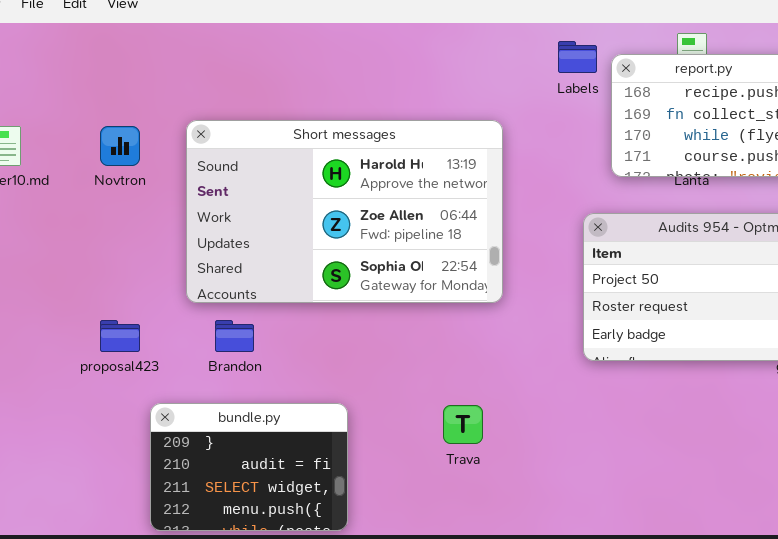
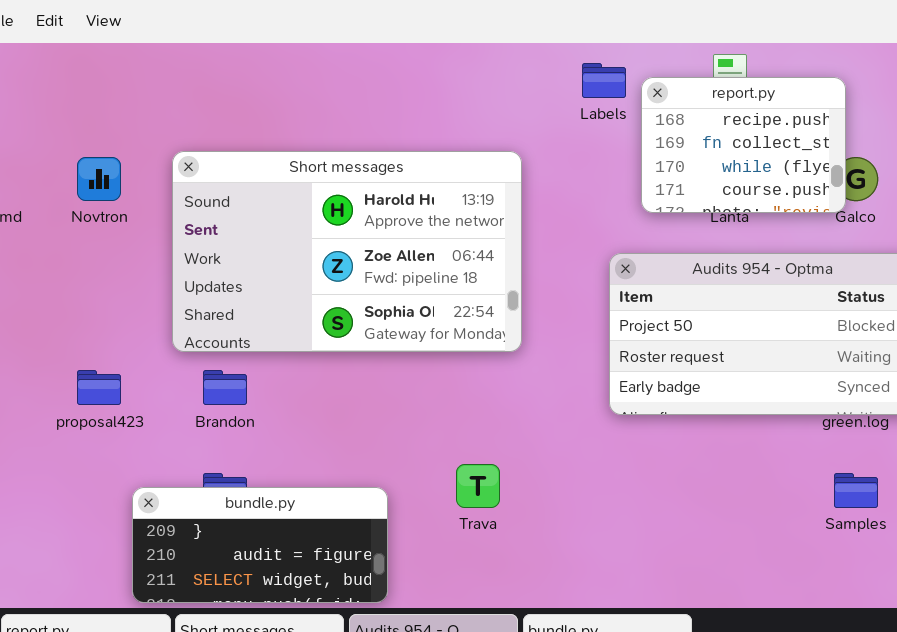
bundle.py: [150,403,348,531] -> [132,487,388,603], resized

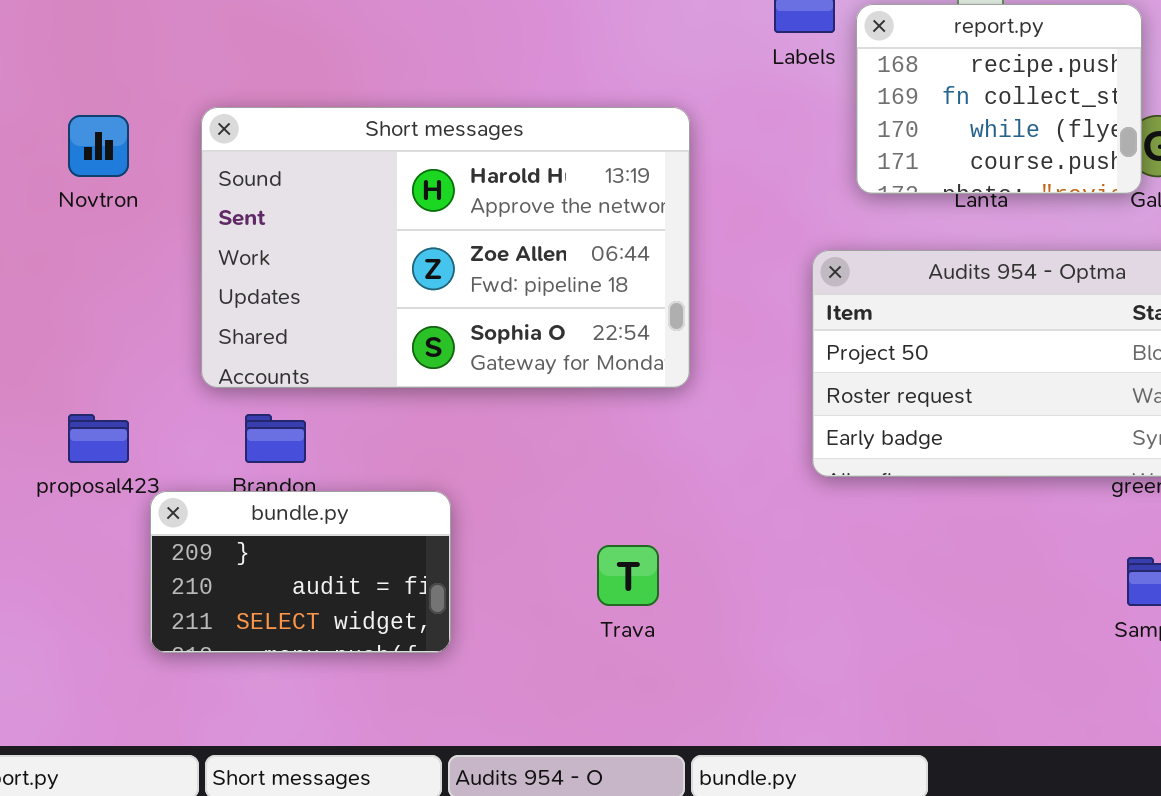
bundle.py: [132,487,388,603] -> [150,491,451,653], moved, resized

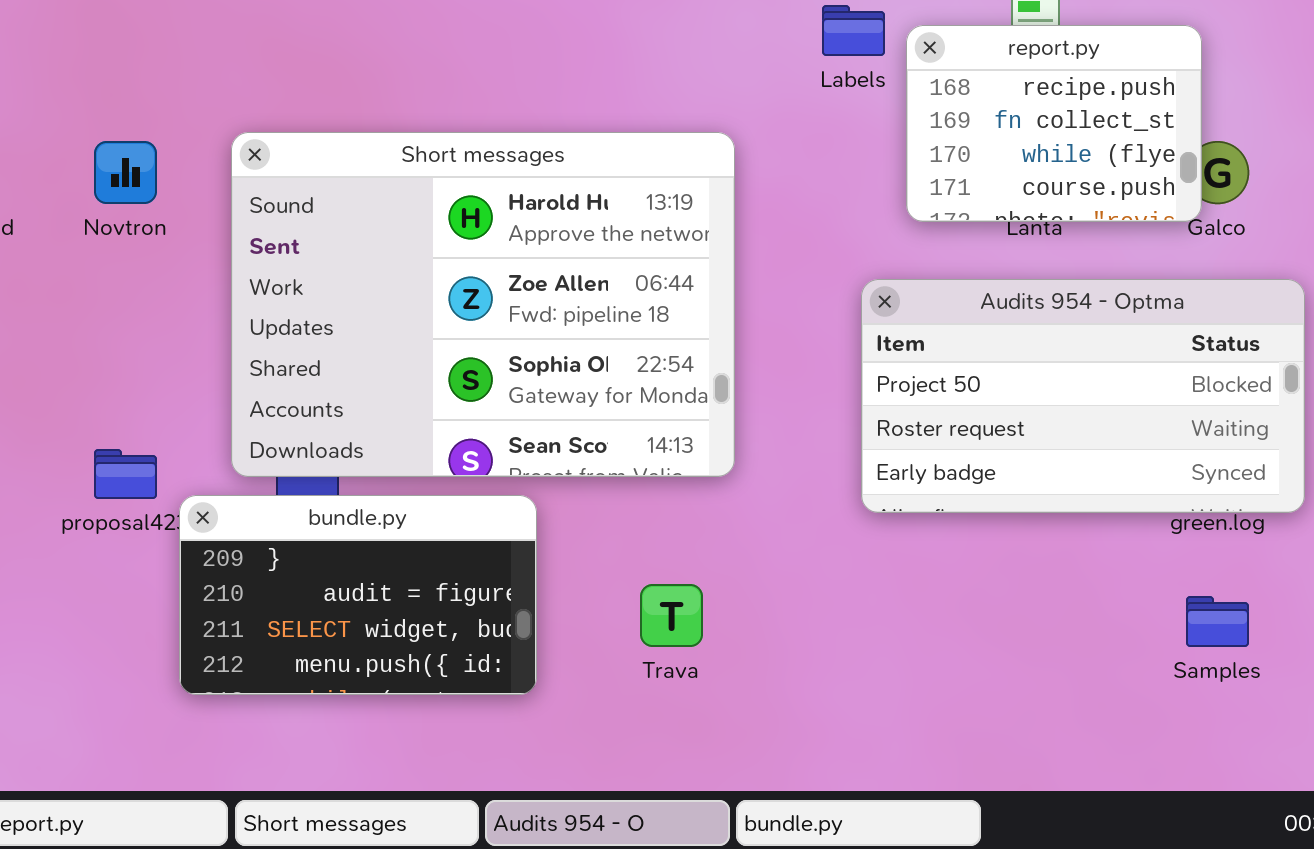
Short messages: [201,107,690,388] -> [231,132,735,477], resized
bundle.py: [150,491,451,653] -> [179,495,537,695], resized

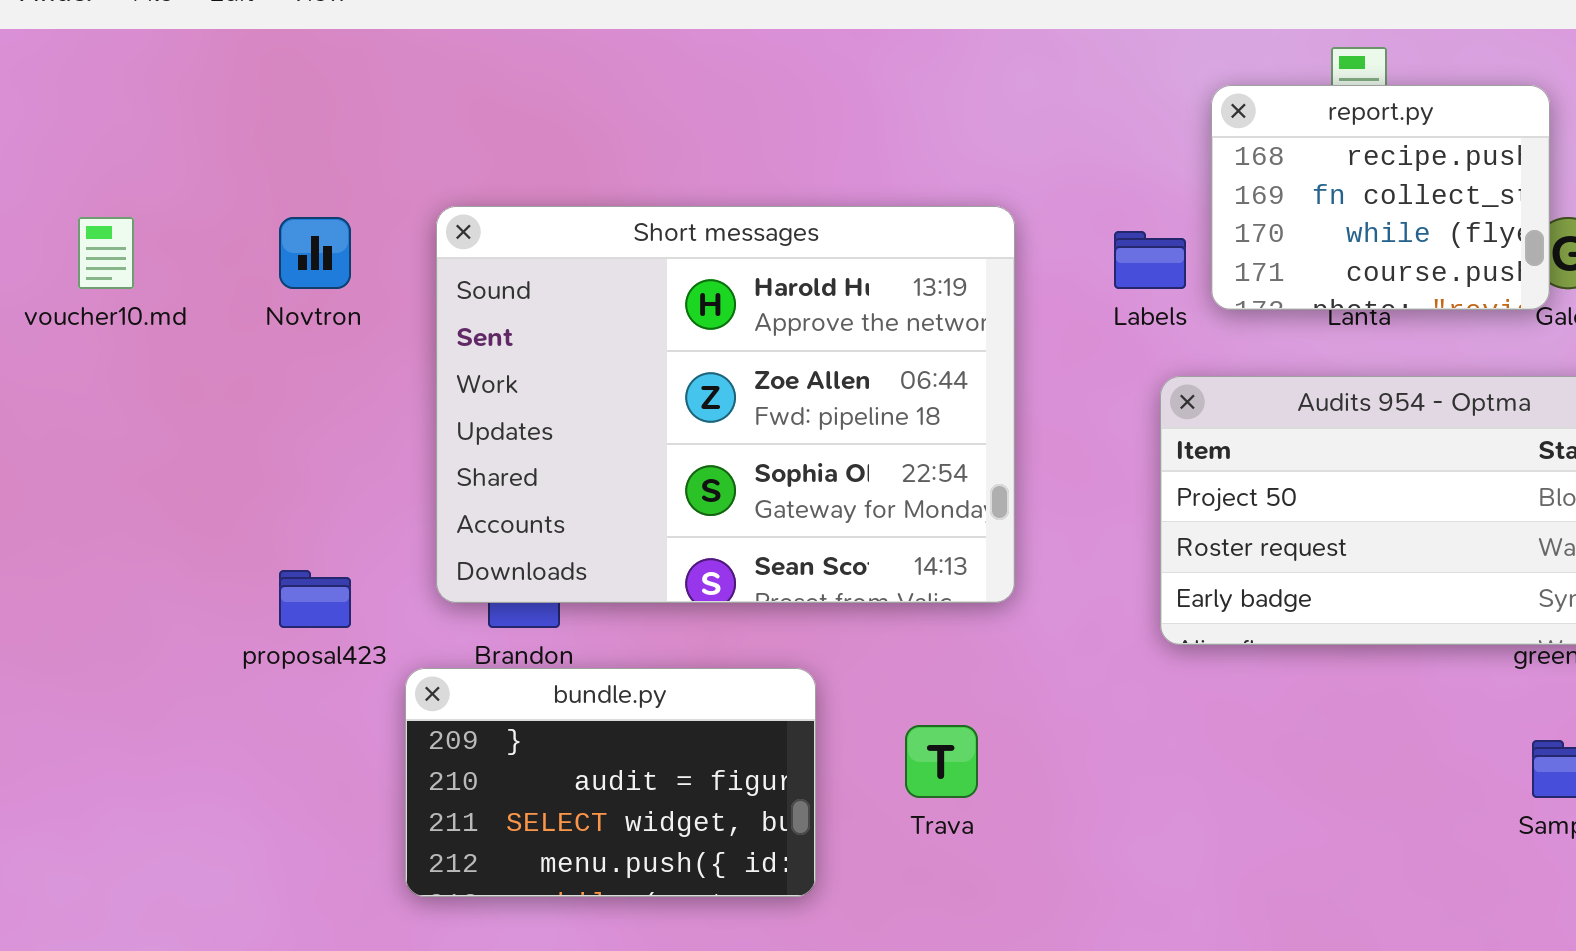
Labels: [822,5,885,56] -> [1114,231,1186,289], moved
bundle.py: [179,495,537,695] -> [405,668,816,897], moved

